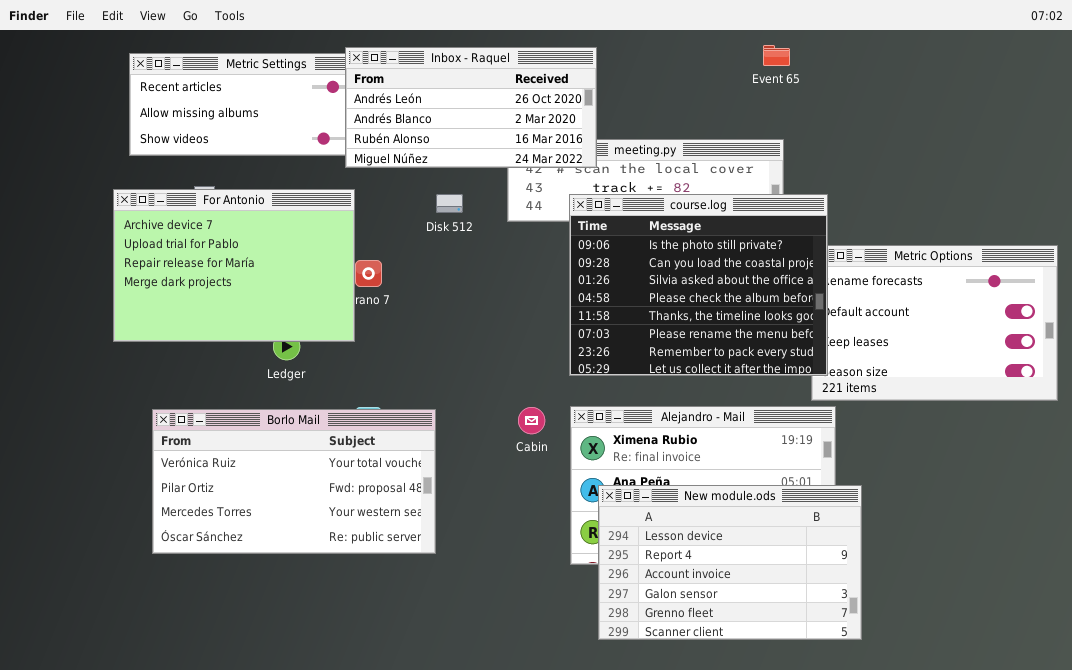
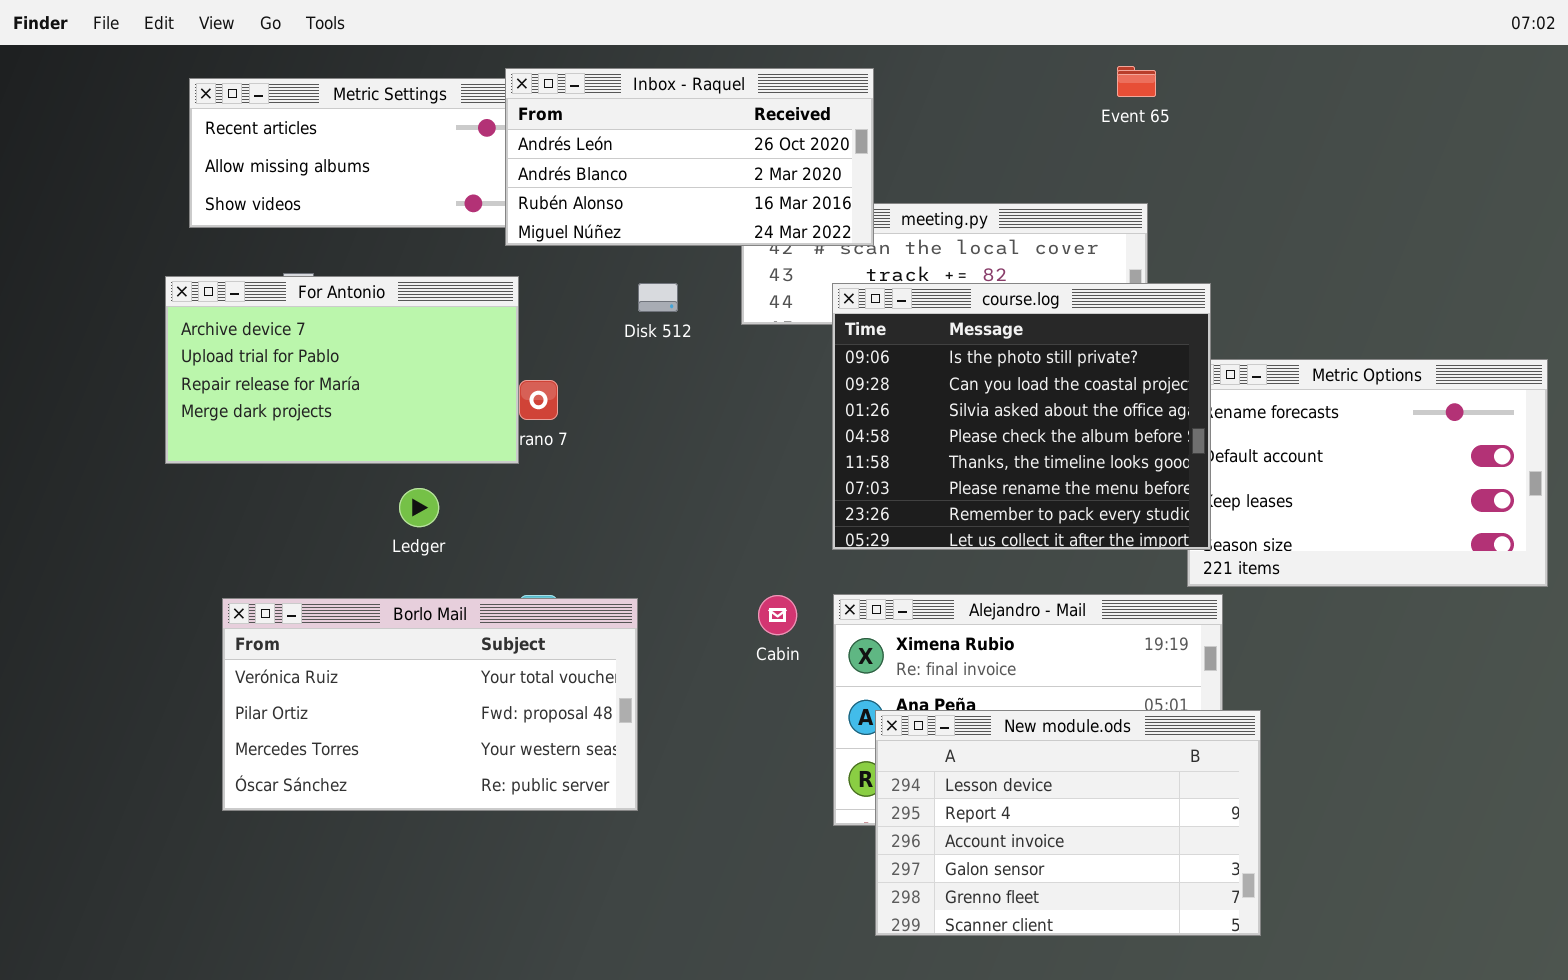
For Antonio: [113,189,355,342] -> [165,276,519,464], resized

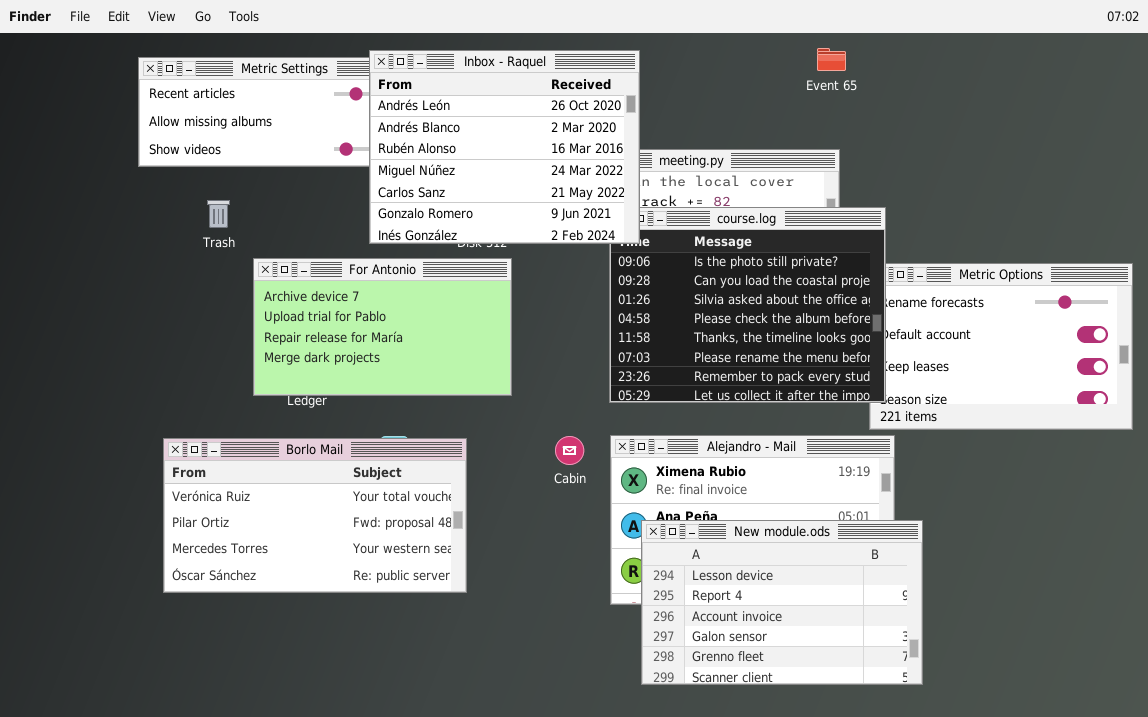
Inbox - Raquel: [505,68,874,246] -> [369,50,640,244], resized
For Antonio: [165,276,519,464] -> [253,258,512,396], moved

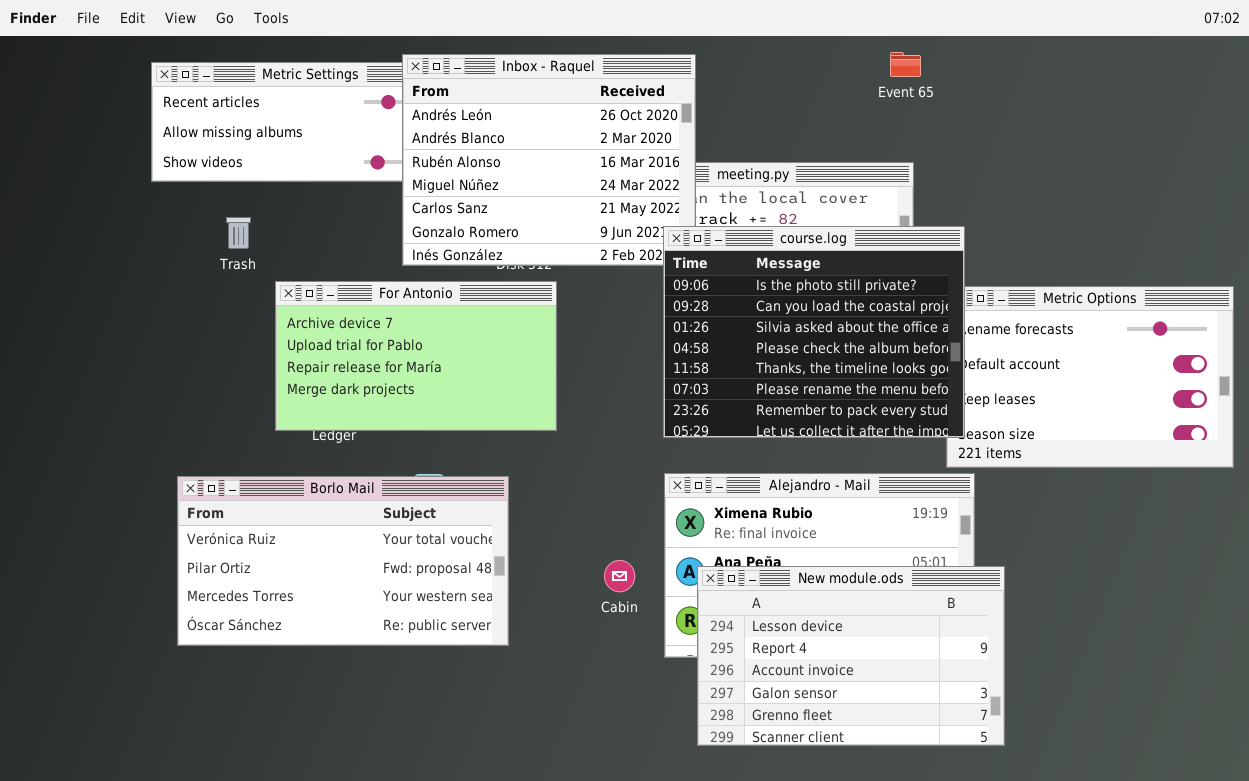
course.log: [609,207,886,403] -> [663,226,965,438], raised
Cabin: [555,436,584,465] -> [604,560,635,592], moved

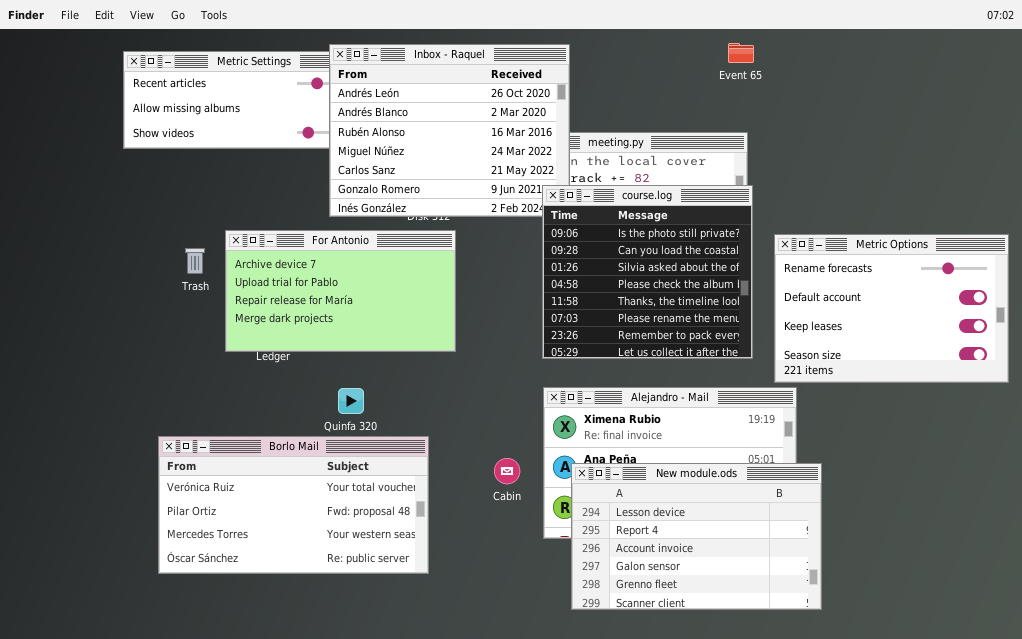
Trash: [226,217,251,249] -> [185,248,205,274], moved
course.log: [663,226,965,438] -> [542,185,753,359], resized
Borlo Mail: [177,476,509,646] -> [158,436,429,574], moved

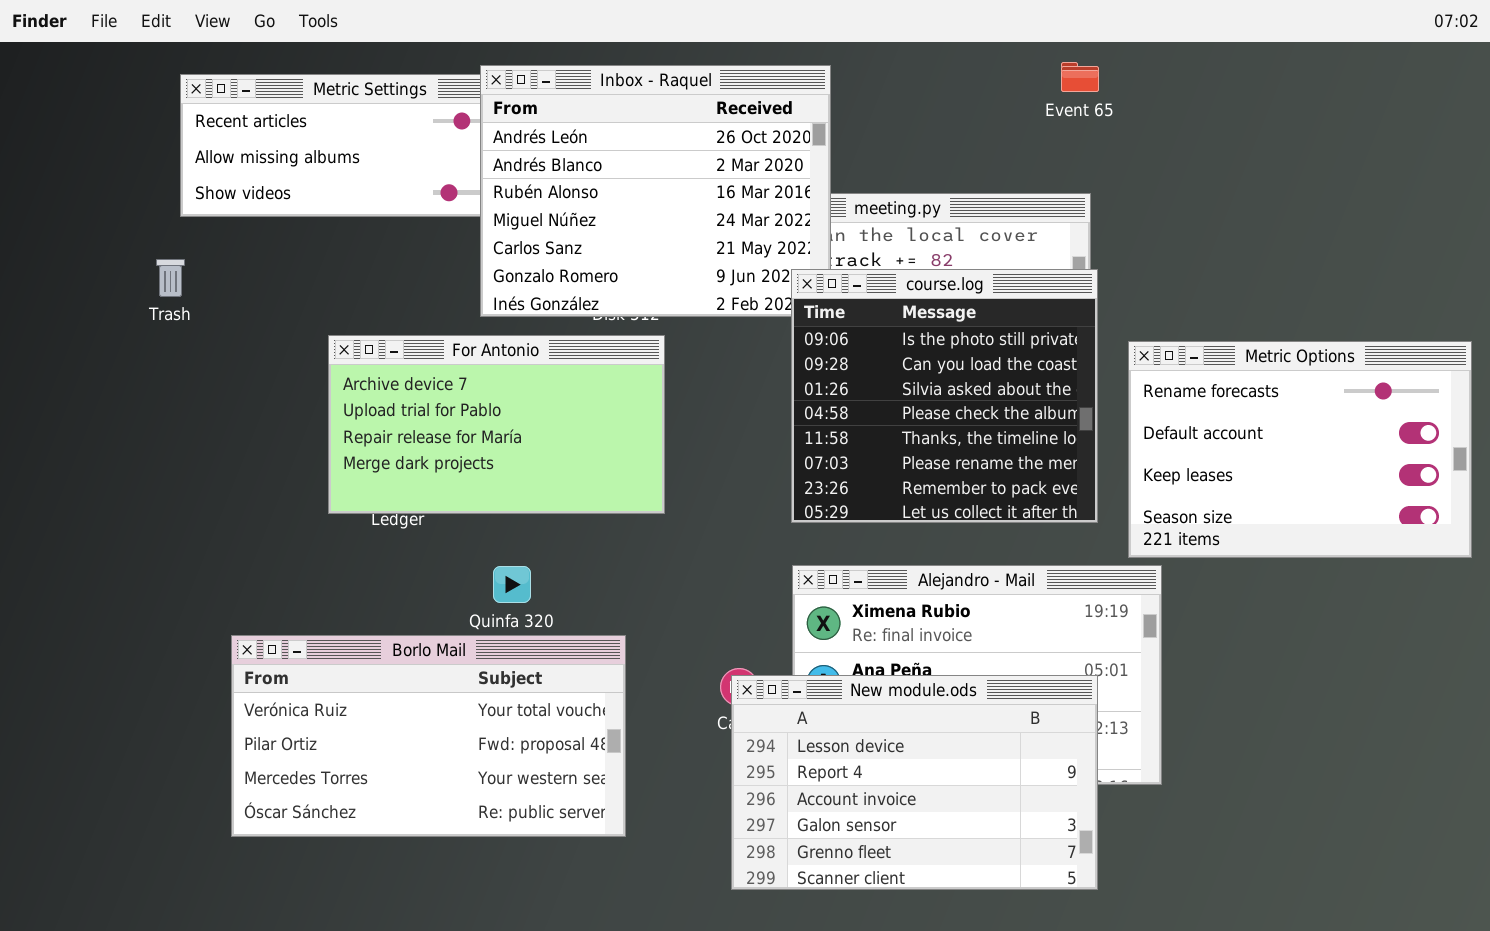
Trash: [185,248,205,274] -> [156,259,185,297], moved
New module.ods: [571,463,822,610] -> [731,675,1098,890], moved

